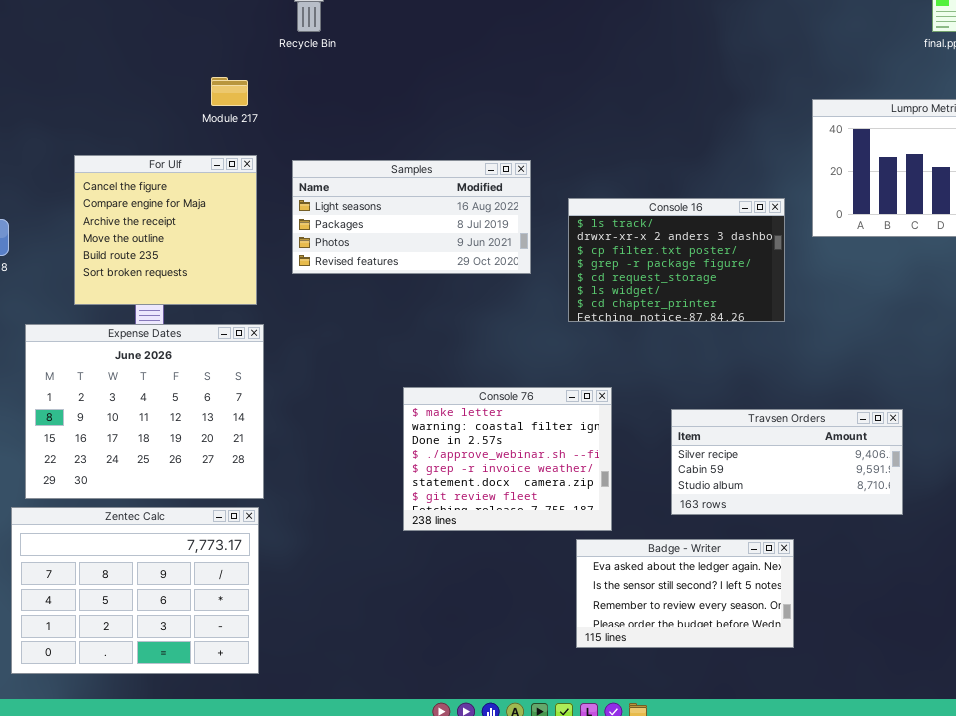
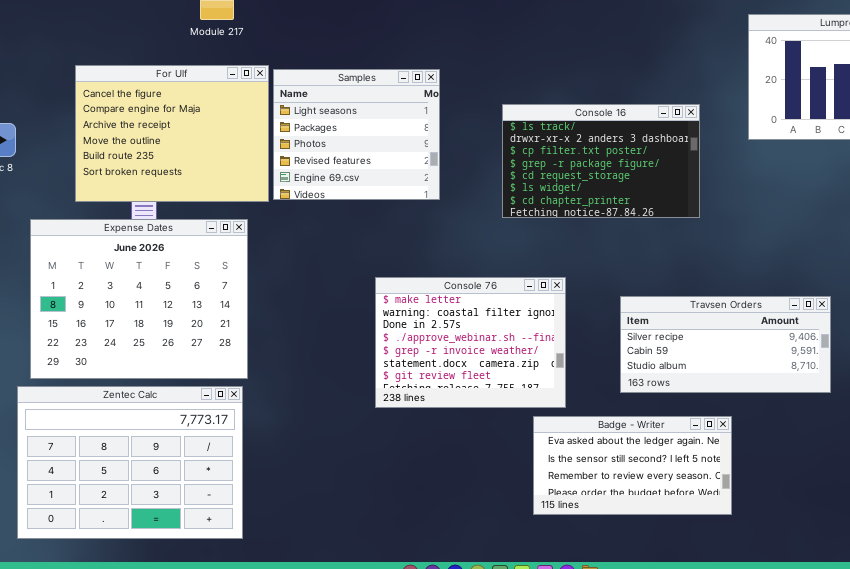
For Ulf: [74,155,257,305] -> [75,65,269,202], resized
Samples: [292,160,531,274] -> [273,69,440,200], resized
Console 16: [568,198,785,322] -> [502,104,700,218], moved

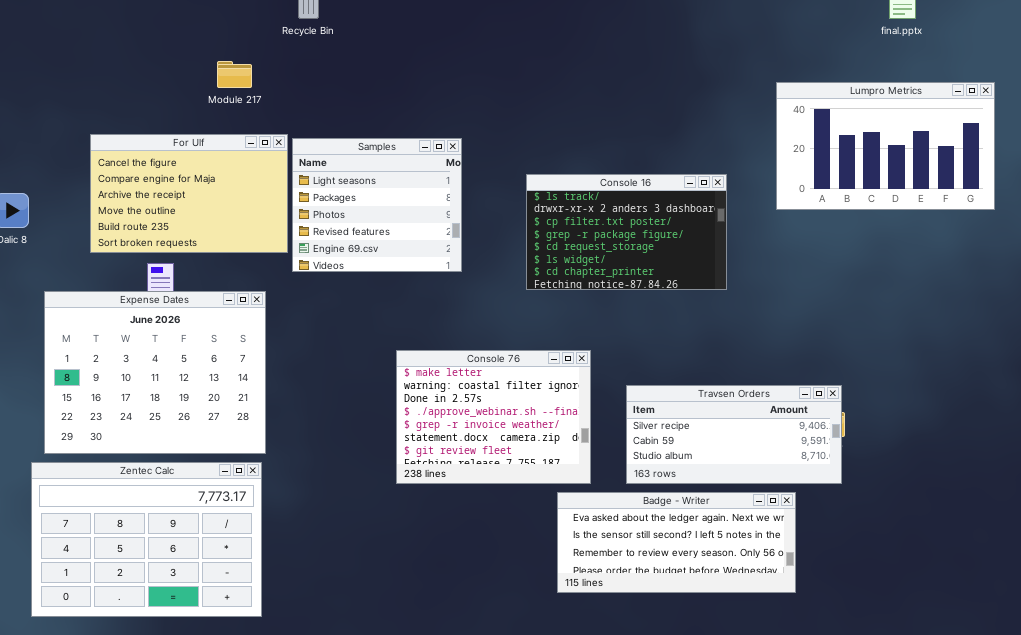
For Ulf: [75,65,269,202] -> [90,134,288,253], resized
Travsen Orders: [620,296,831,393] -> [626,385,842,484], moved
Badge - Writer: [533,416,732,515] -> [557,492,796,593], resized

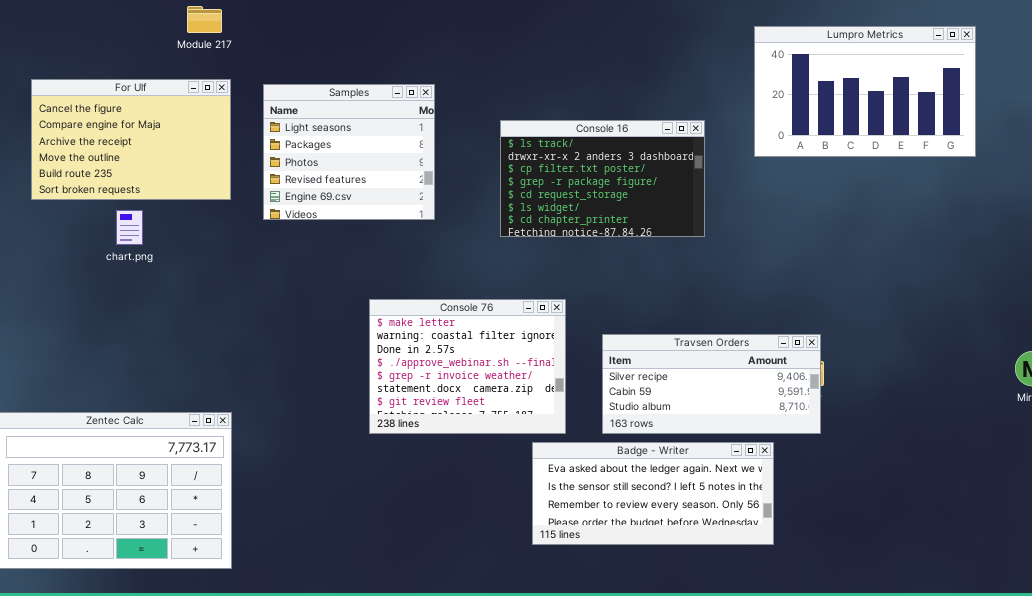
For Ulf: [90,134,288,253] -> [31,79,231,200], moved
Expense Dates: [44,291,266,454] -> none, closed

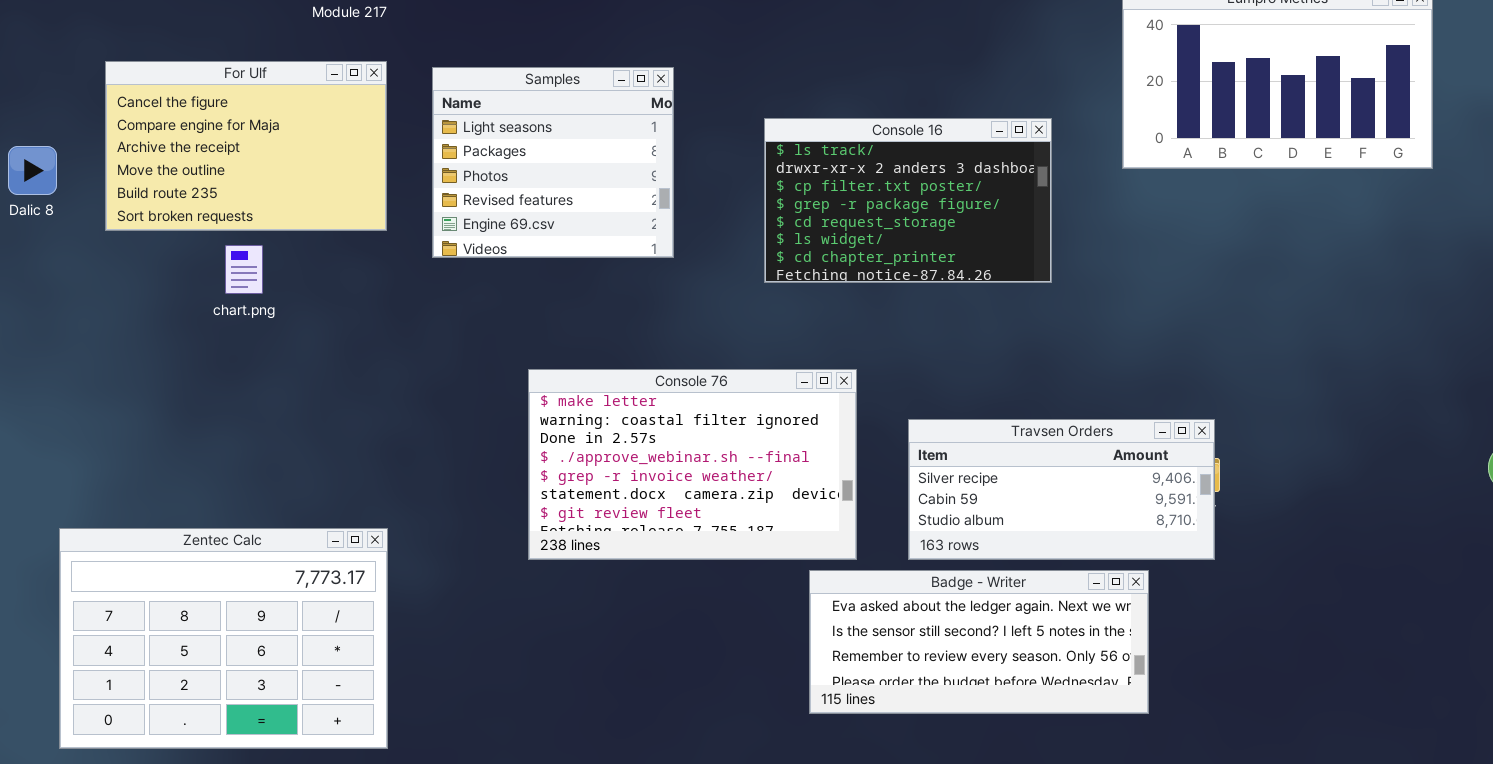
Console 76: [369,299,566,434] -> [528,369,857,560], resized

